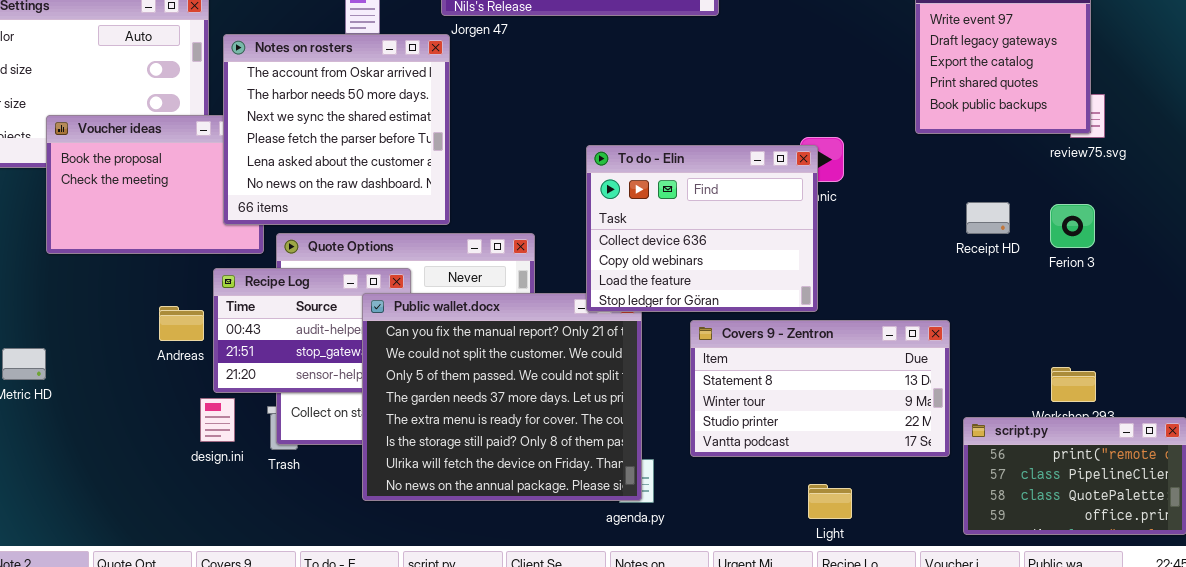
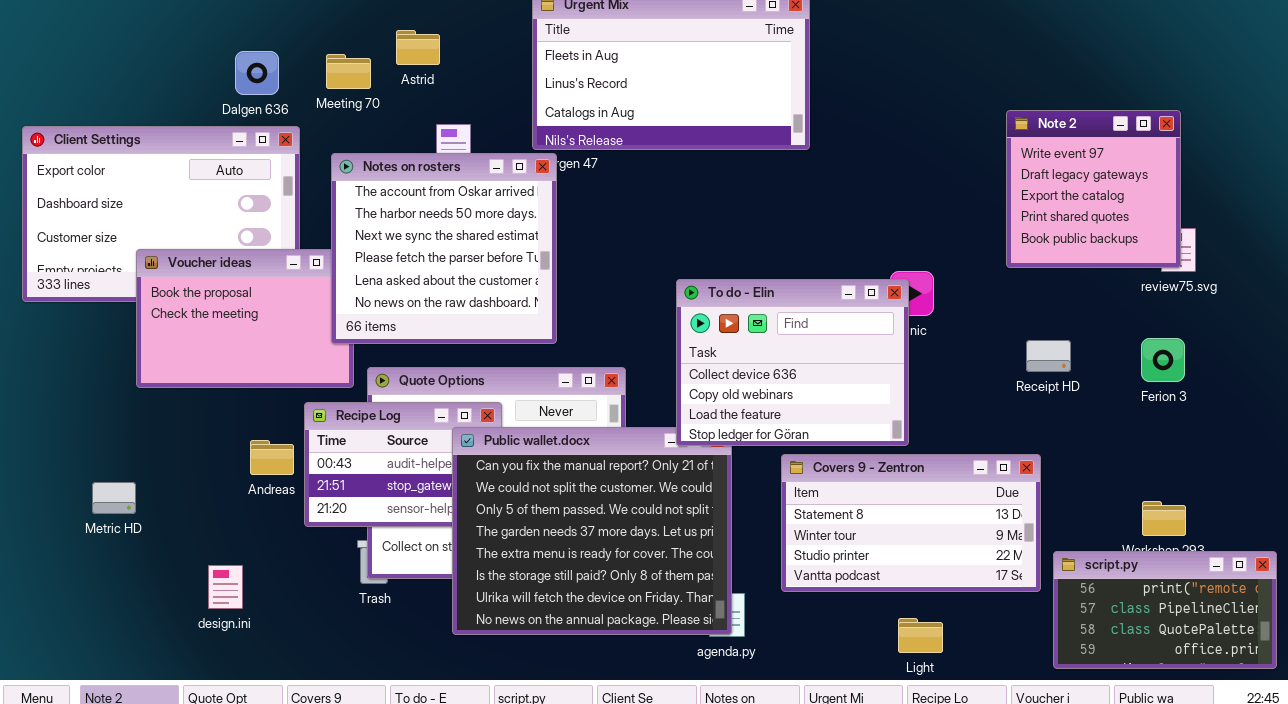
Notes on rosters: [223,34,450,225] -> [331,153,557,344], moved
Receipt HD: [966,202,1010,234] -> [1026,340,1071,372], moved
design.ini: [200,398,235,442] -> [208,565,243,609], moved

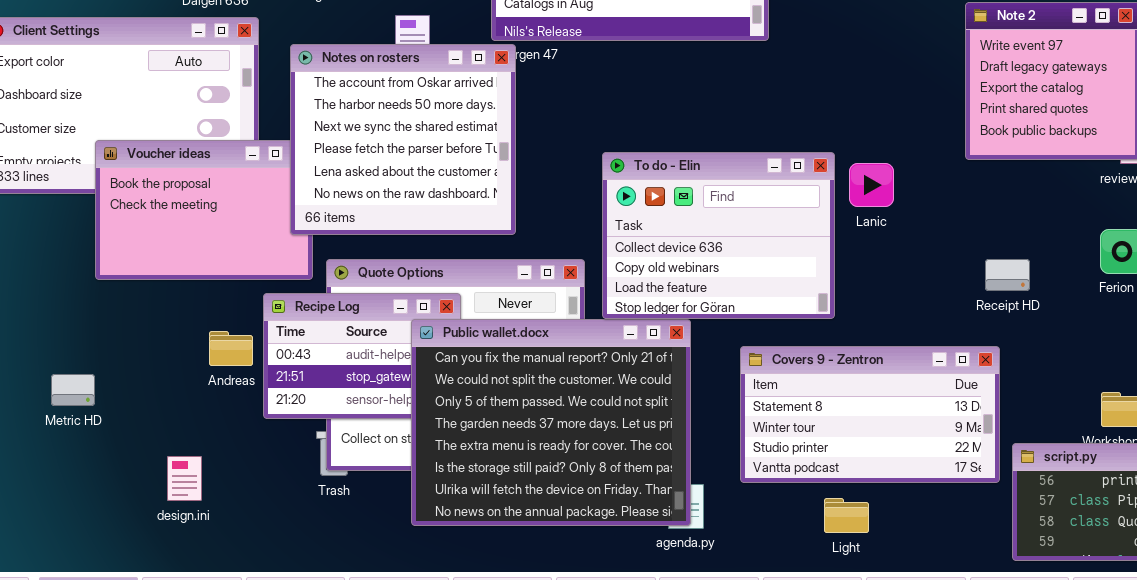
To do - Elin: [676,279,909,446] -> [602,152,835,319], moved
Receipt HD: [1026,340,1071,372] -> [985,259,1030,291], moved
Light: [898,618,943,653] -> [824,498,869,533], moved

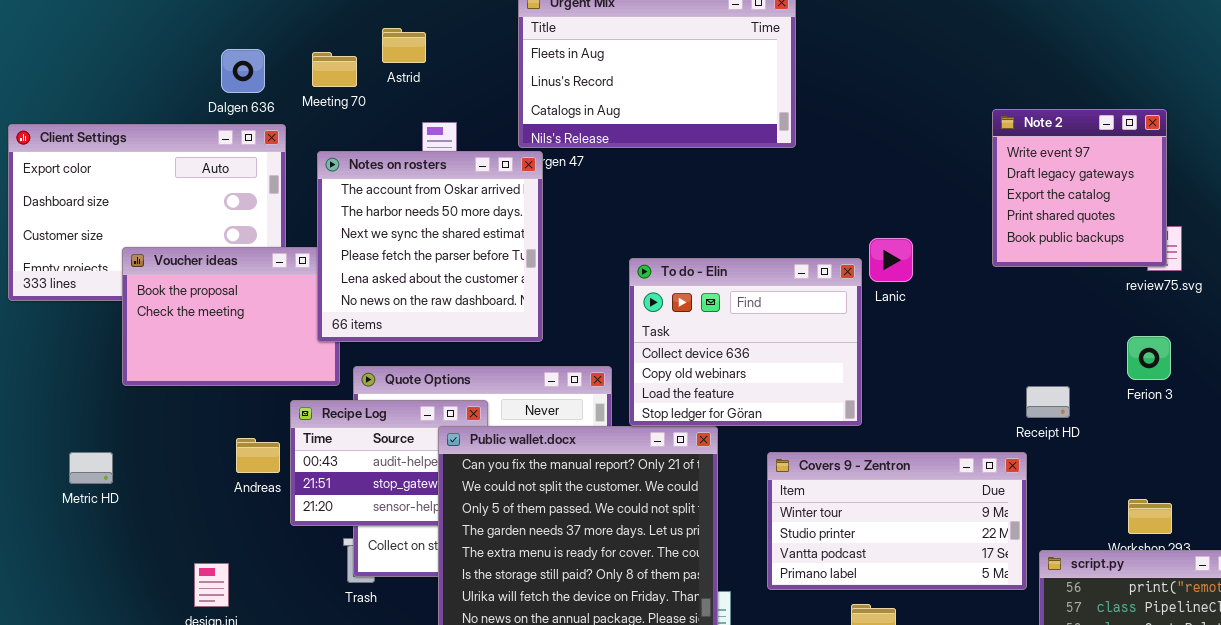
Lanic: [849,163,894,207] -> [869,238,913,282], moved
Receipt HD: [985,259,1030,291] -> [1026,386,1070,418], moved
Covers 9 - Zentron: [740,346,1000,483] -> [767,452,1027,590], scrolled down 1 row
Metric HD: [51,374,95,406] -> [69,452,113,484], moved

